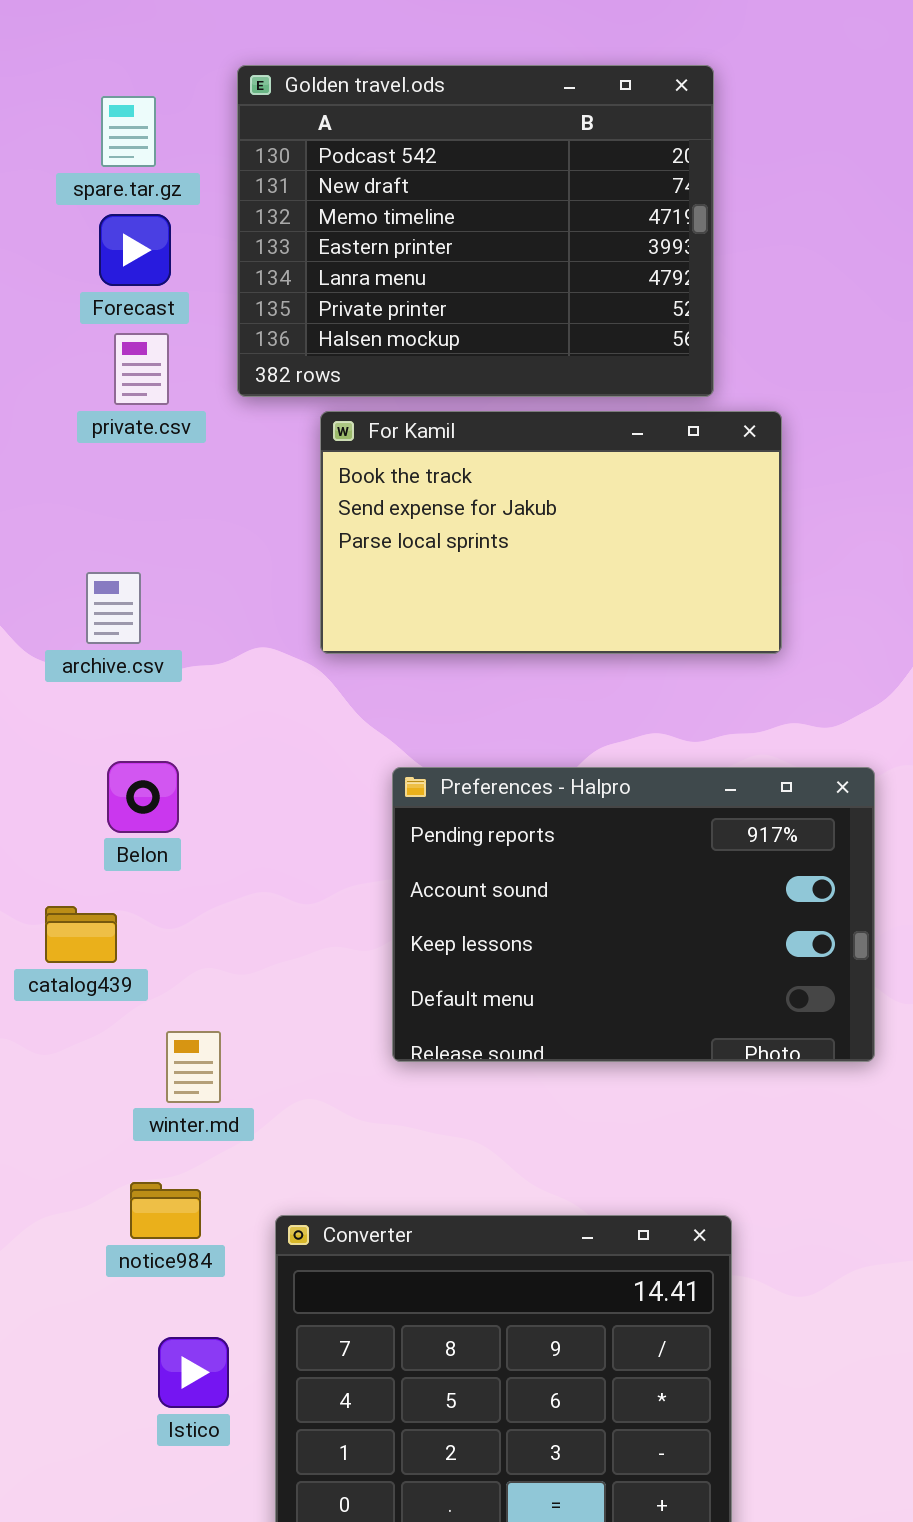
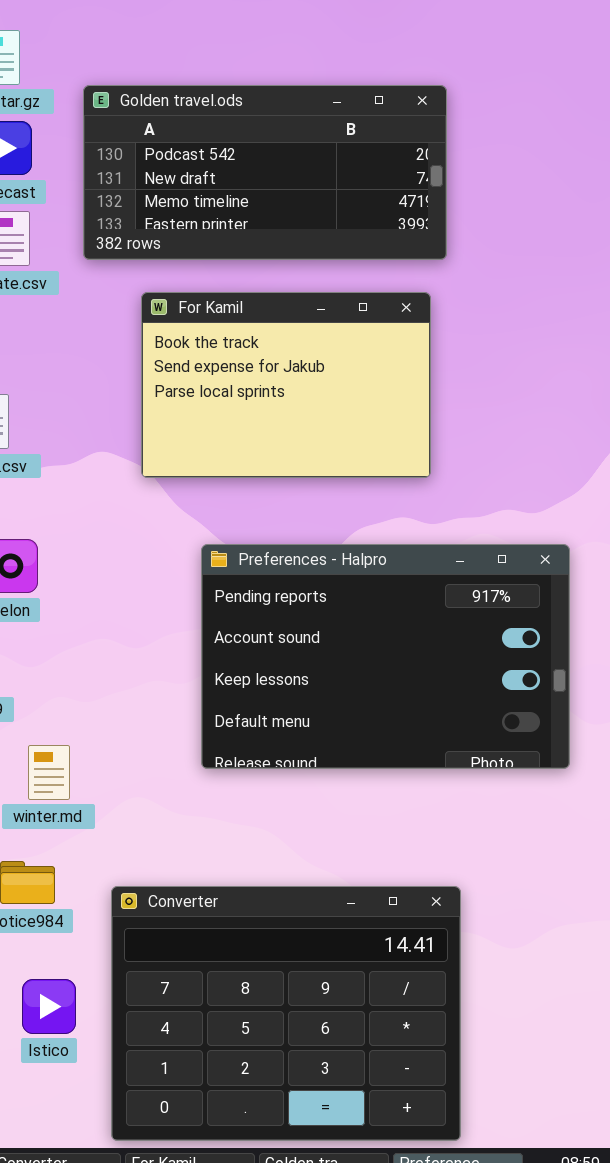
Golden travel.ods: [237,65,714,397] -> [83,85,447,260], resized
For Kamil: [320,411,782,654] -> [141,292,431,478], moved, resized

